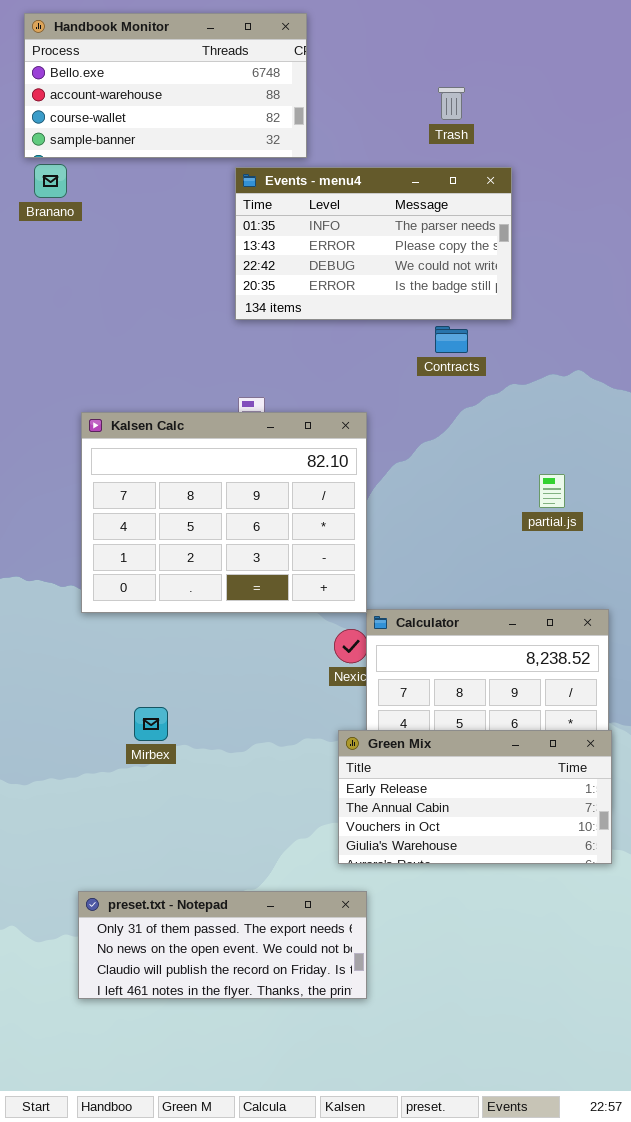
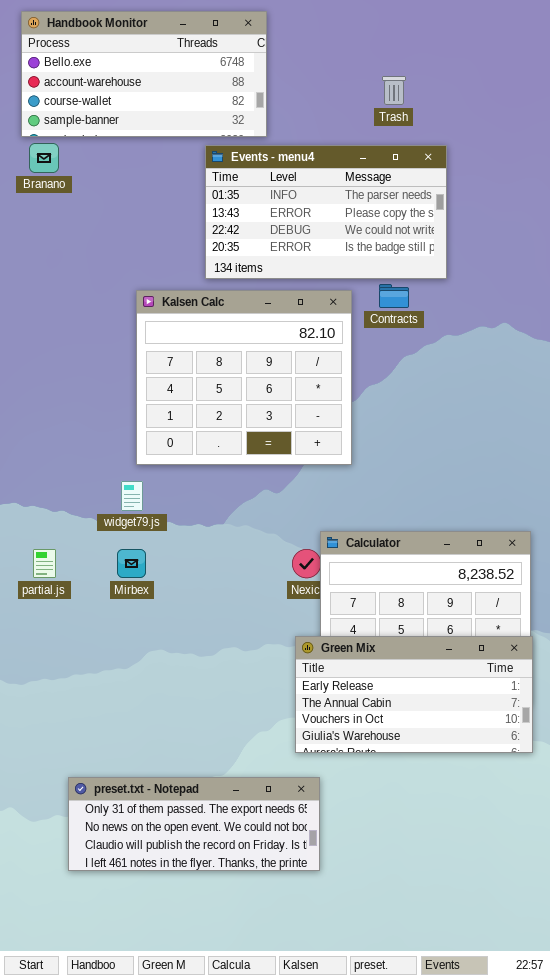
Kalsen Calc: [81,412,367,613] -> [136,290,352,465], moved, resized
partial.js: [539,474,565,508] -> [33,549,56,578], moved
Mirbex: [134,707,168,741] -> [117,549,146,578], moved

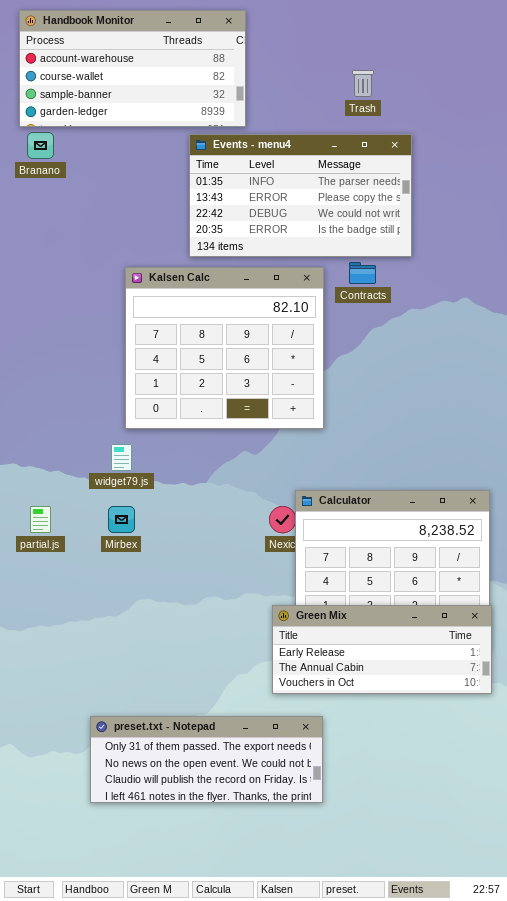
Handbook Monitor: [21,11,267,137] -> [19,10,246,127], scrolled down 1 row
Green Mix: [295,636,533,753] -> [272,605,492,694], resized
preset.txt - Notepad: [68,777,320,871] -> [90,716,323,803], moved

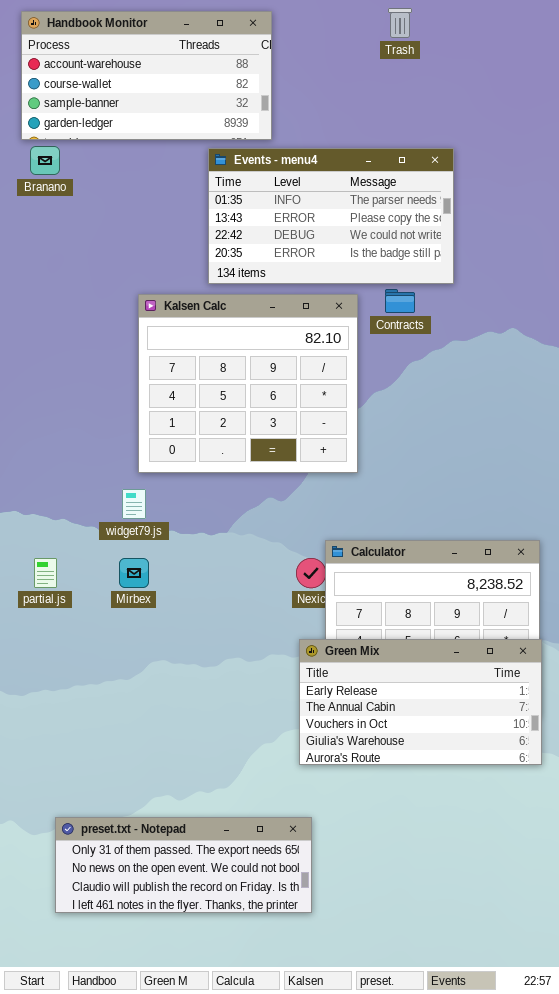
Trash: [352,70,374,97] -> [388,8,412,38], moved
Green Mix: [272,605,492,694] -> [299,639,542,765], resized
preset.txt - Notepad: [90,716,323,803] -> [55,817,312,913], moved

